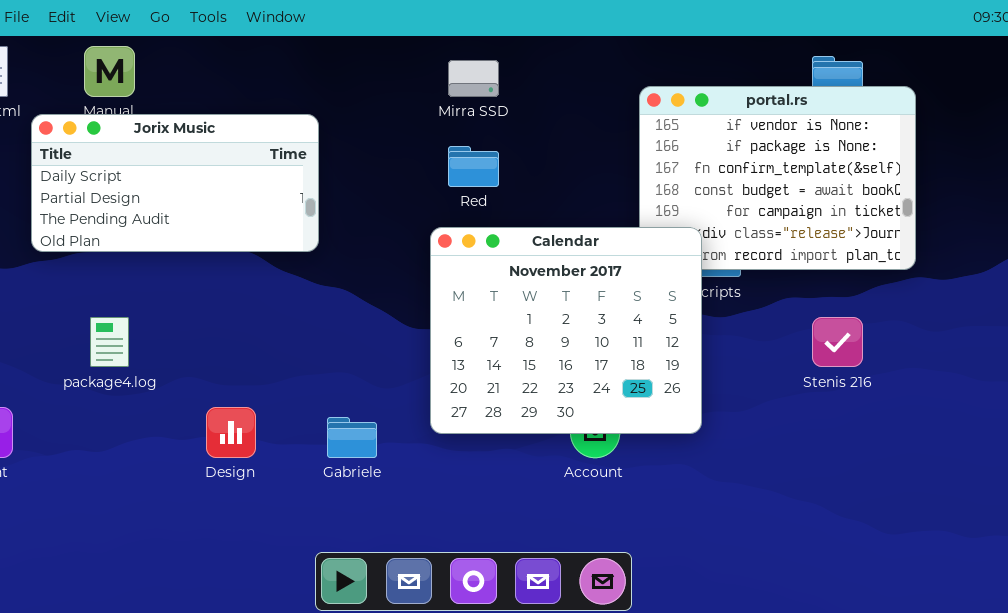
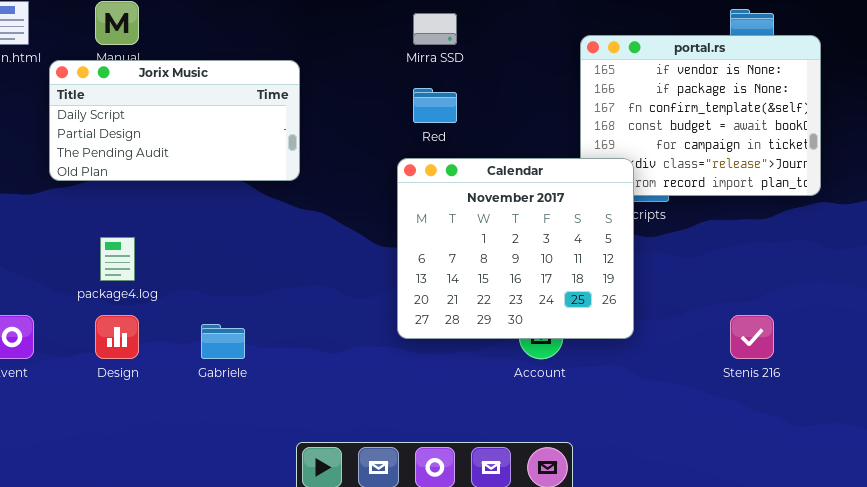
Stenis 216: [812,317,863,367] -> [730,315,774,359], moved
Design: [206,407,256,458] -> [95,315,139,359], moved
Gabriele: [327,417,377,458] -> [201,324,245,359], moved

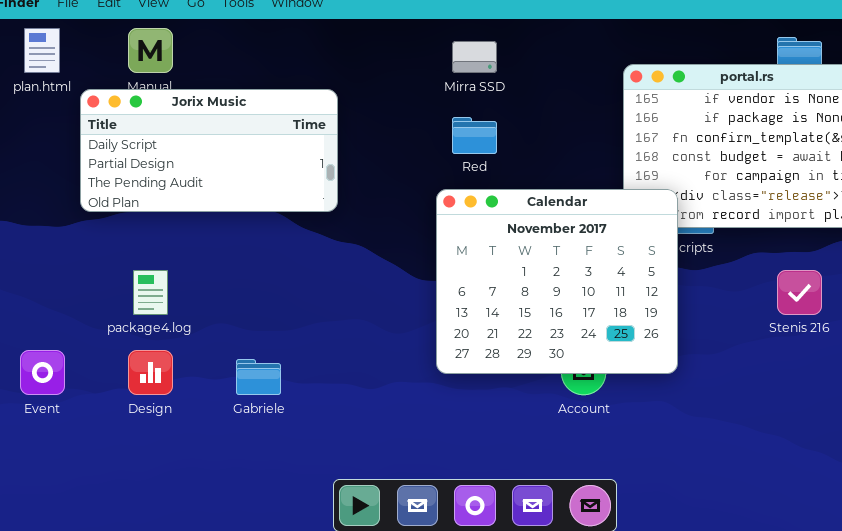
Stenis 216: [730,315,774,359] -> [777,270,822,315], moved

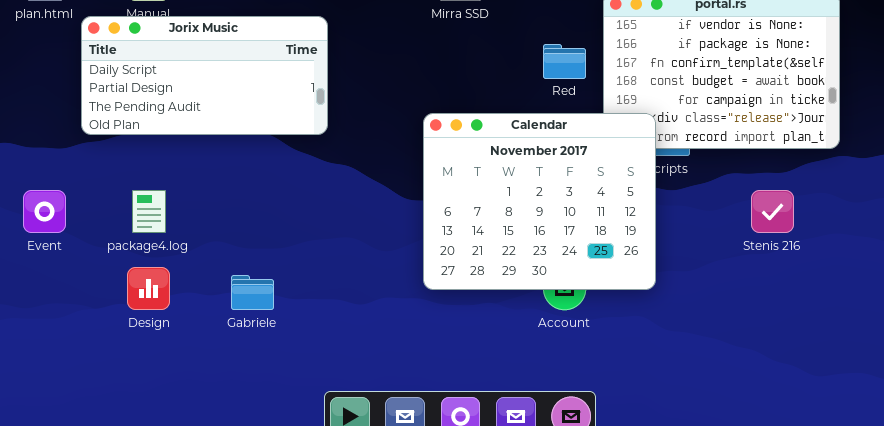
Red: [452,117,497,154] -> [543,44,586,79], moved
Event: [20,350,65,395] -> [23,190,66,233], moved

